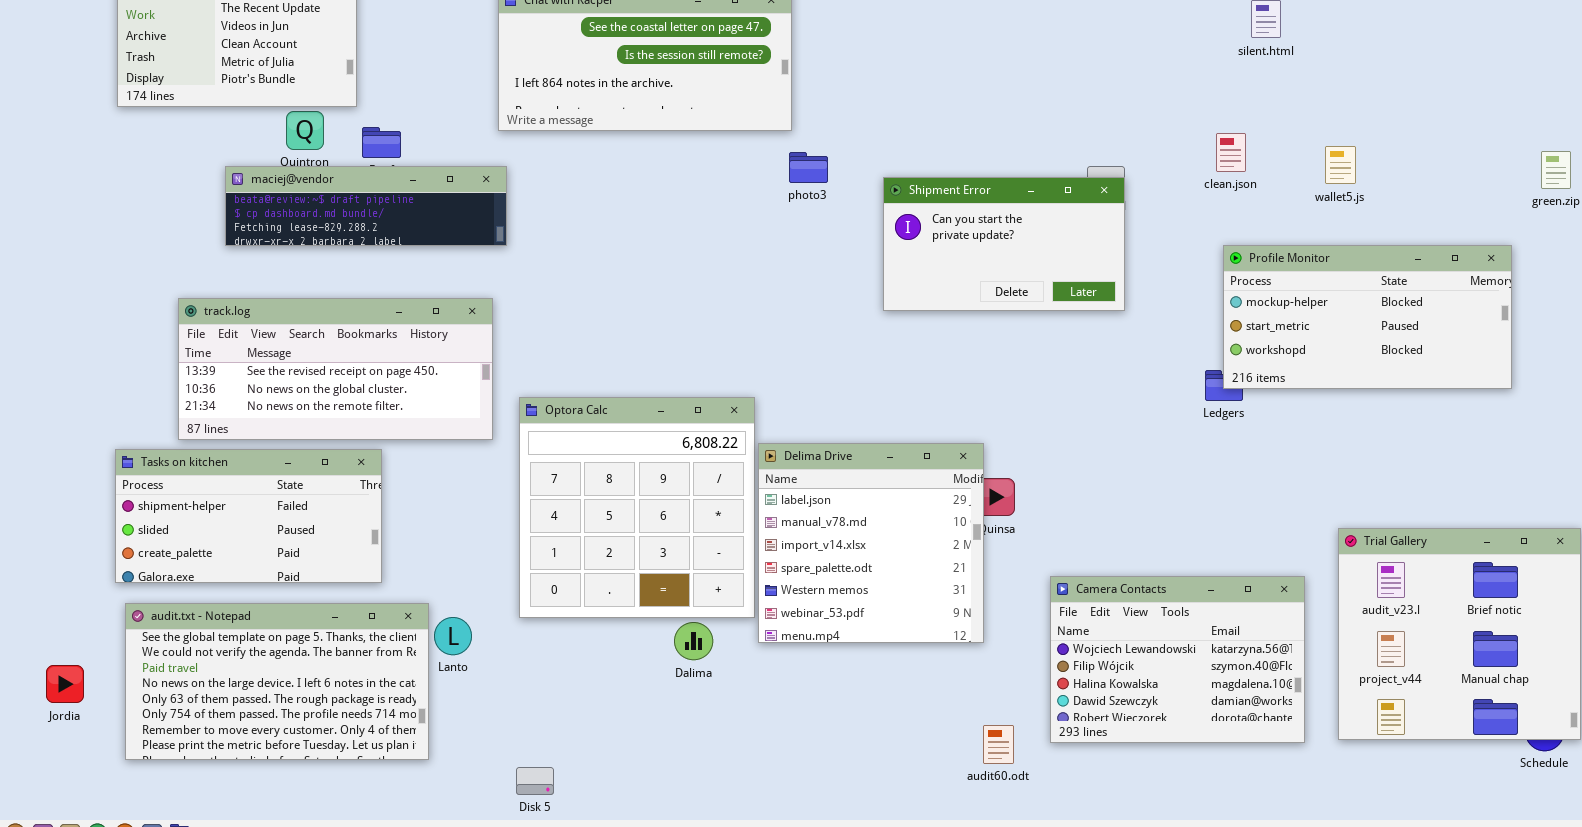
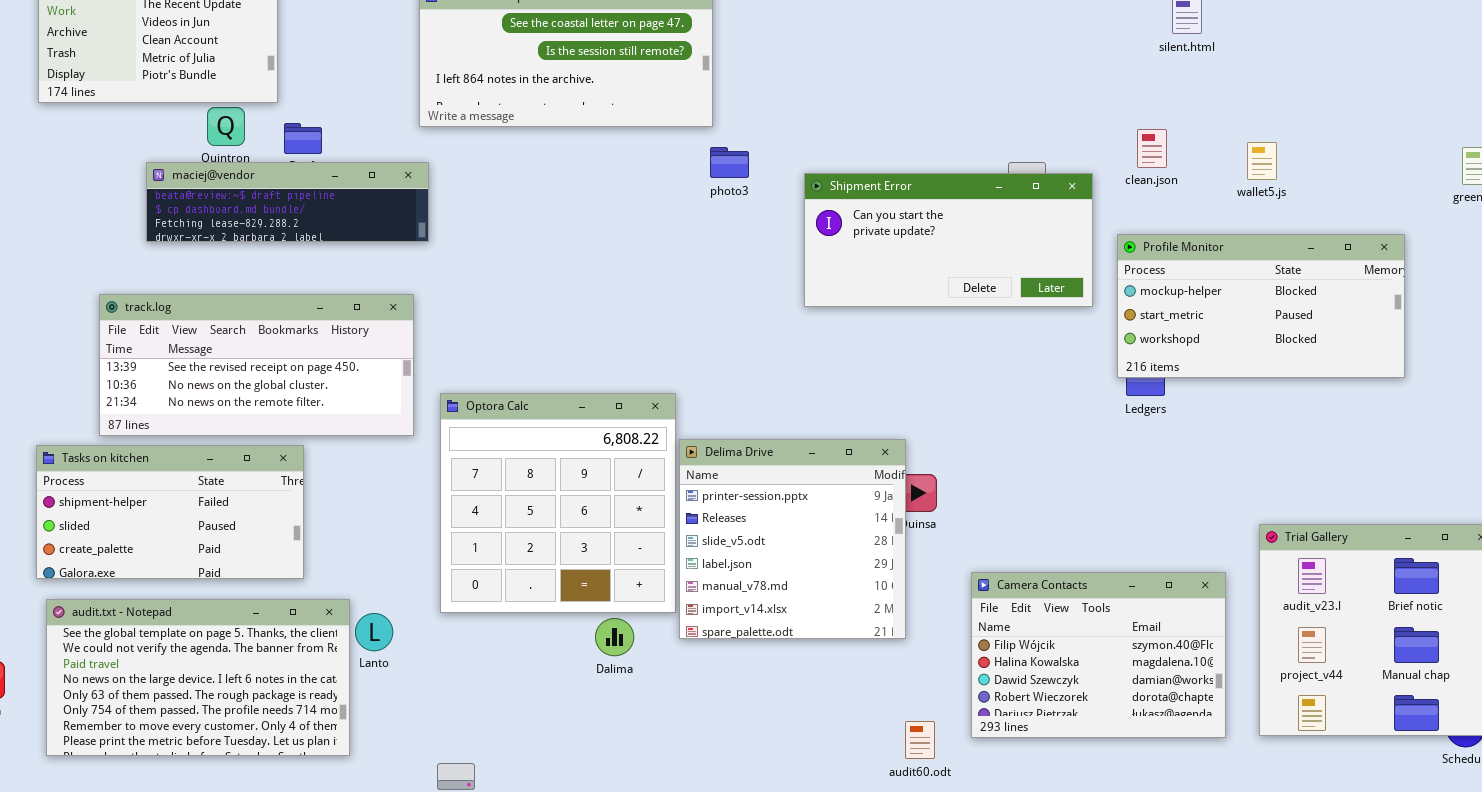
Shipment Error: [883,177,1125,311] -> [804,173,1093,307], resized
Profile Monitor: [1223,245,1512,389] -> [1117,234,1405,378], moved
Delima Drive: [758,443,984,643] -> [679,439,906,639], scrolled up 3 rows
Camera Contacts: [1050,576,1305,743] -> [971,572,1226,738], scrolled down 1 row

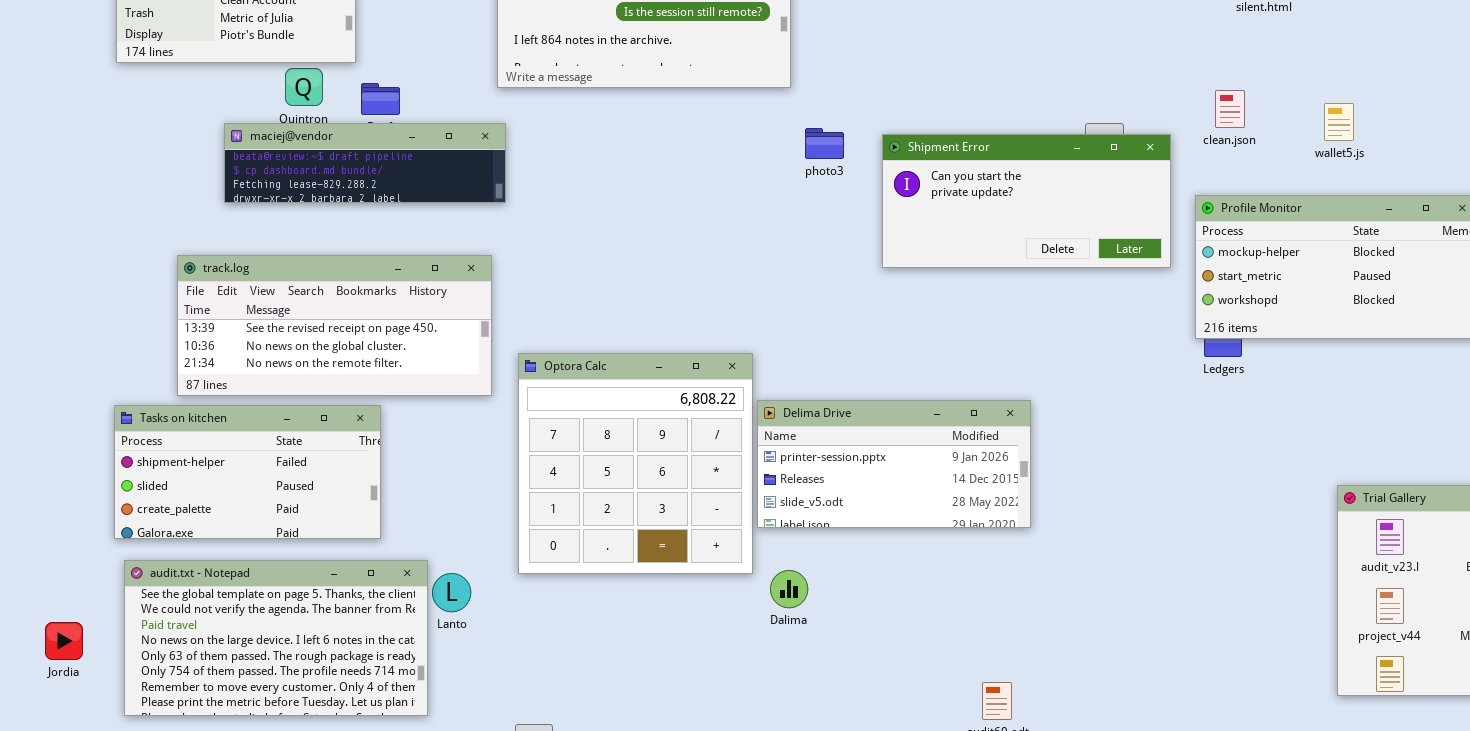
photo3: [710,147,749,178] -> [805,128,844,159], moved
Delima Drive: [679,439,906,639] -> [757,400,1031,528], resized
Camera Contacts: [971,572,1226,738] -> none, closed
Dalima: [595,618,634,656] -> [770,570,808,608], moved

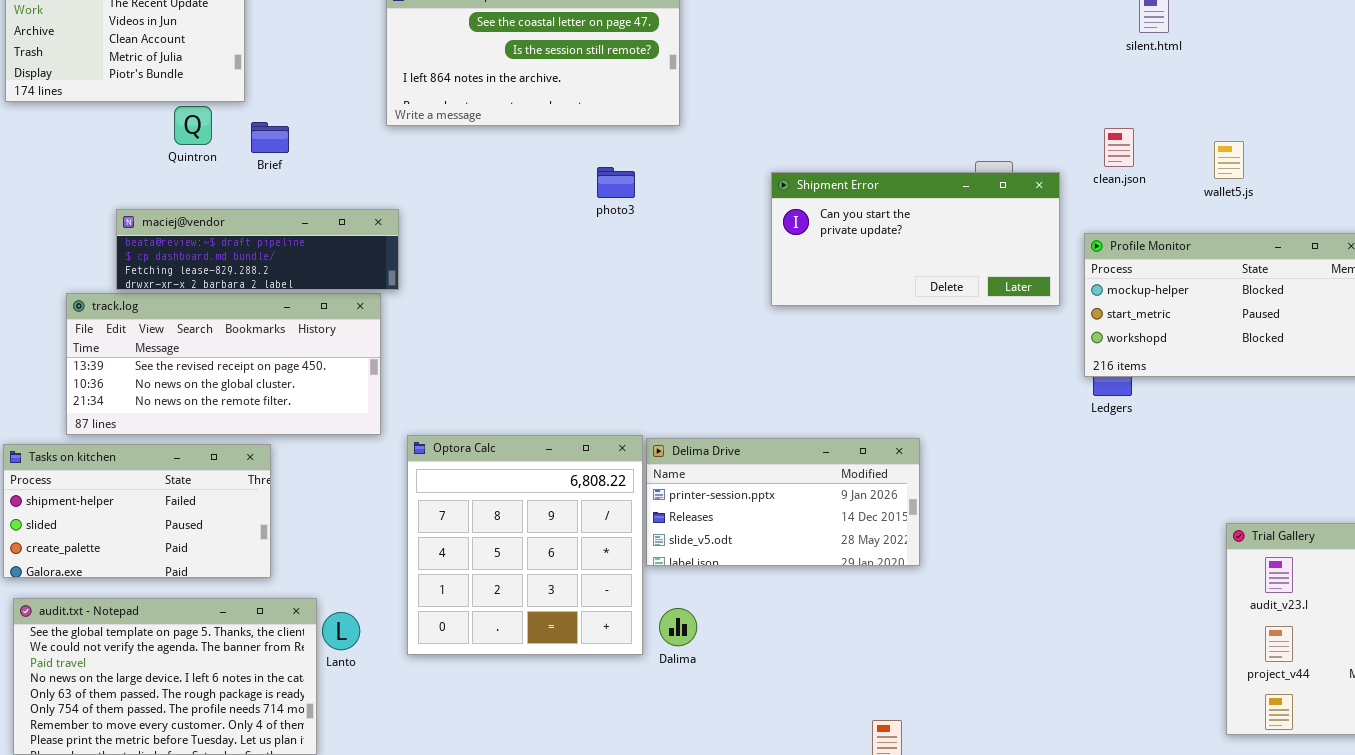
maciej@vendor: [224,123,506,203] -> [116,209,399,290], moved
photo3: [805,128,844,159] -> [597,167,635,198], moved
Optora Calc: [518,353,753,574] -> [407,435,643,655], moved

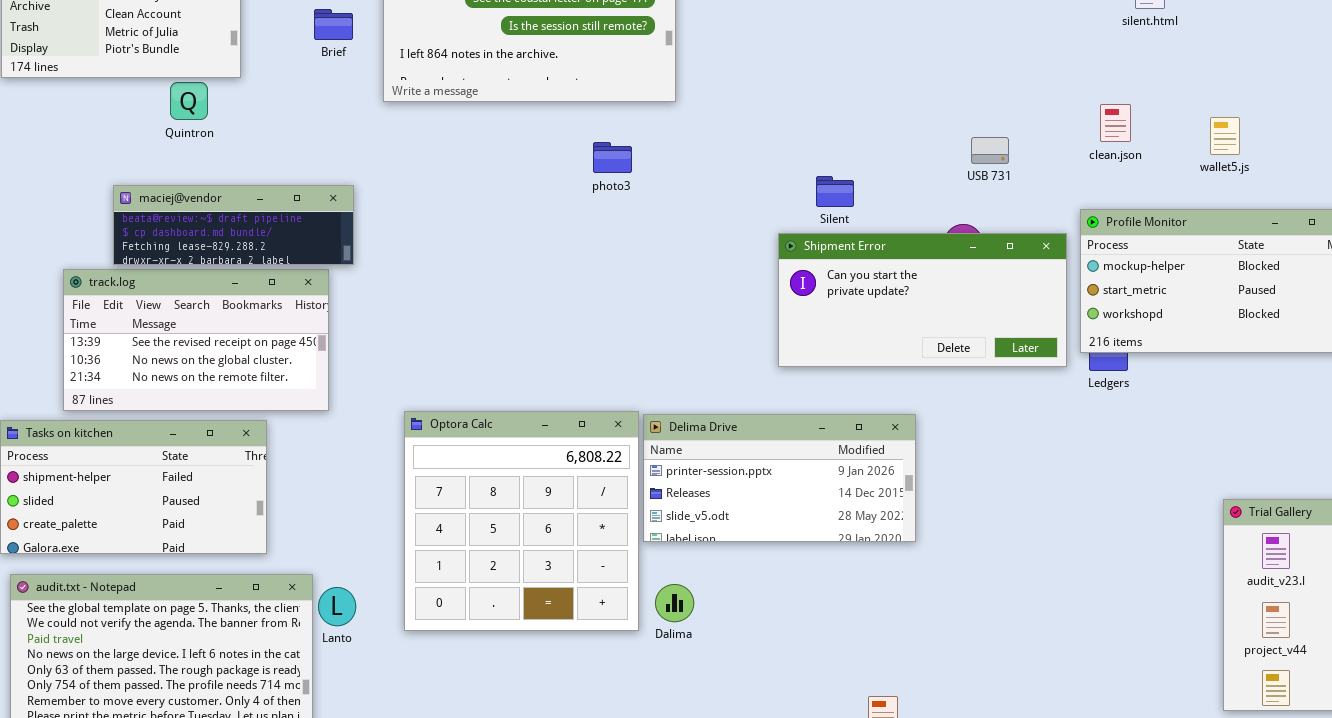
Brief: [251,122,289,153] -> [314,9,353,40], moved
Shipment Error: [771,172,1060,306] -> [778,233,1067,367], moved
maciej@vendor: [116,209,399,290] -> [113,185,354,265], resized
track.log: [66,293,381,435] -> [63,269,329,411], resized

